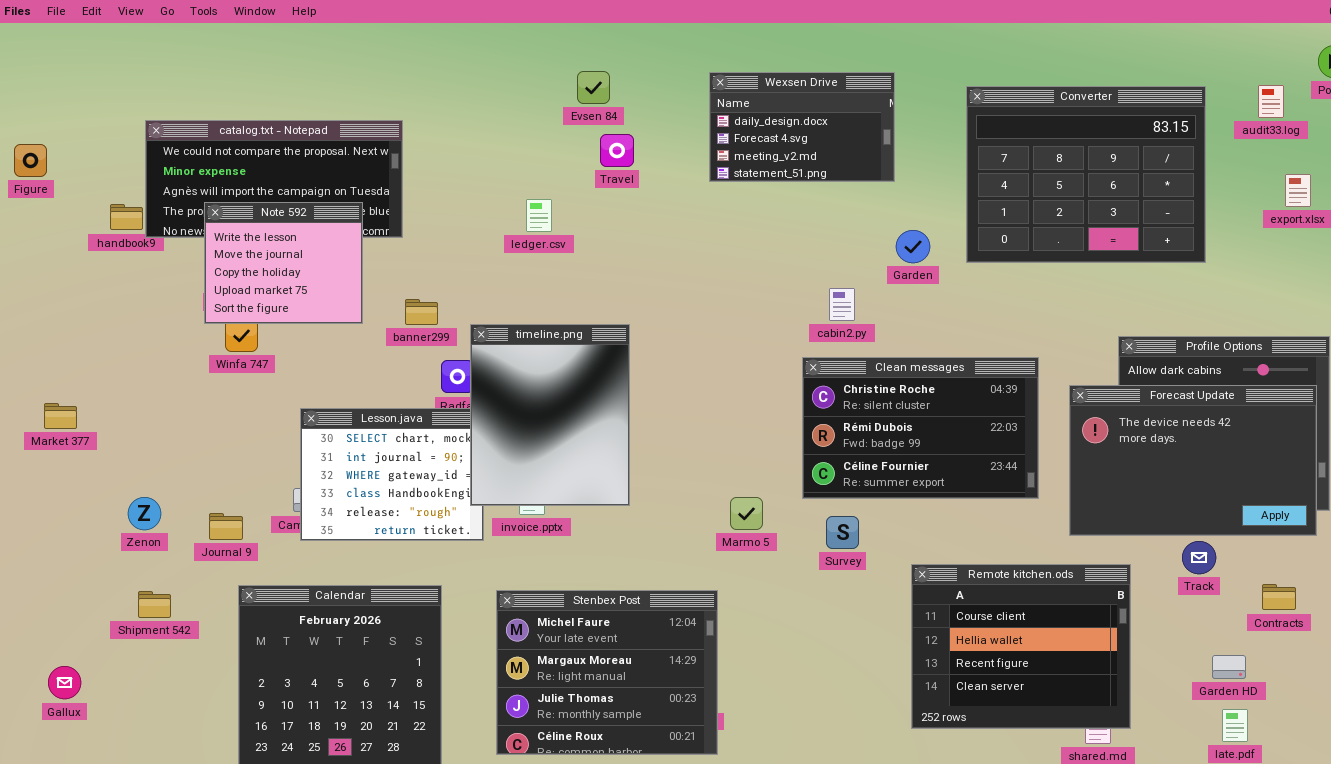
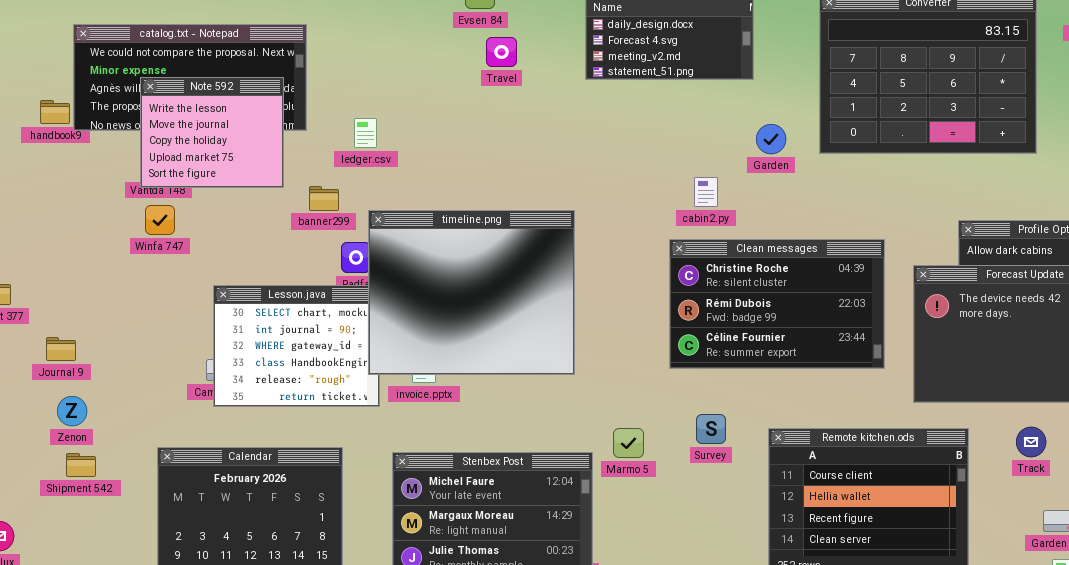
ledger.csv: [526,199,552,232] -> [354,118,377,148], moved
Note 592: [204,202,363,324] -> [140,77,284,188], moved
timeline.png: [470,324,630,506] -> [368,210,575,375], resized
Zenon: [128,497,161,530] -> [57,396,87,426], moved
Marmo 5: [730,497,763,530] -> [613,428,644,458], moved
Journal 9: [209,513,243,540] -> [46,337,76,361], moved
Survey: [826,516,859,549] -> [696,414,726,444], moved
Track: [1182,541,1216,574] -> [1016,427,1046,457], moved

